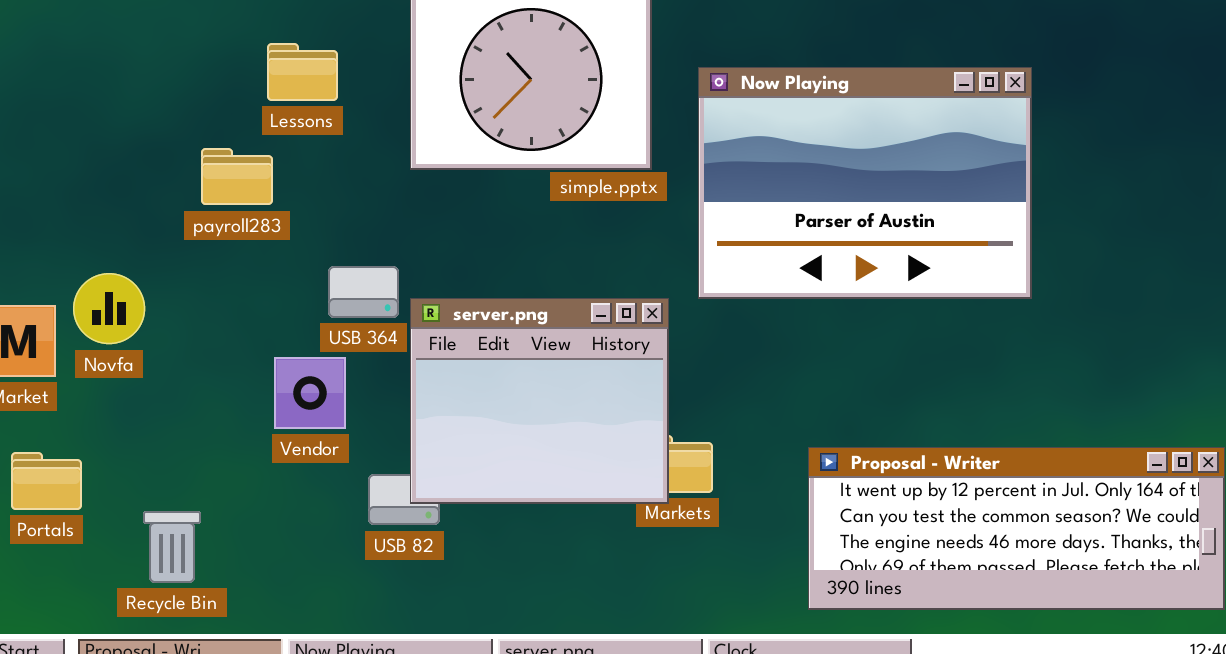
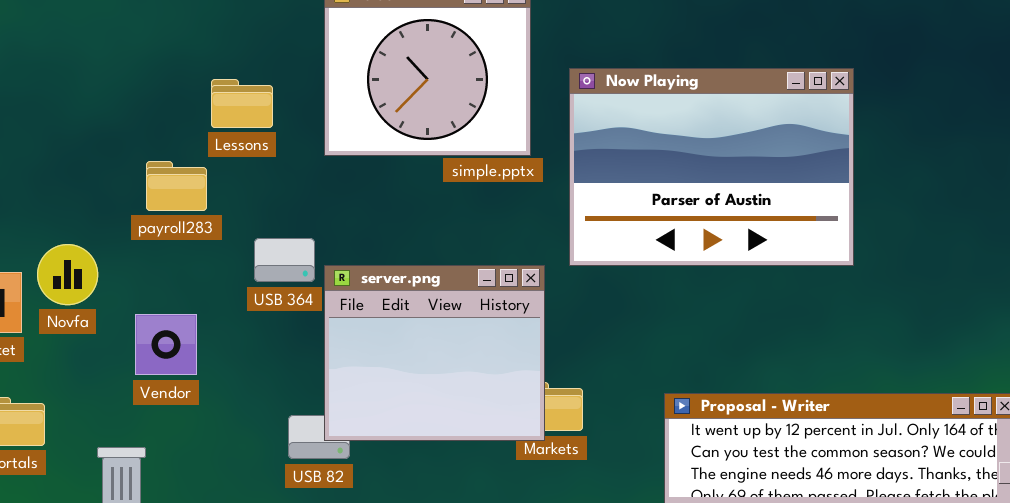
Lessons: [267,43,338,101] -> [211,79,273,128], moved
payroll283: [201,148,273,205] -> [146,161,207,211], moved
Vendor: [274,357,346,429] -> [135,314,197,375], moved

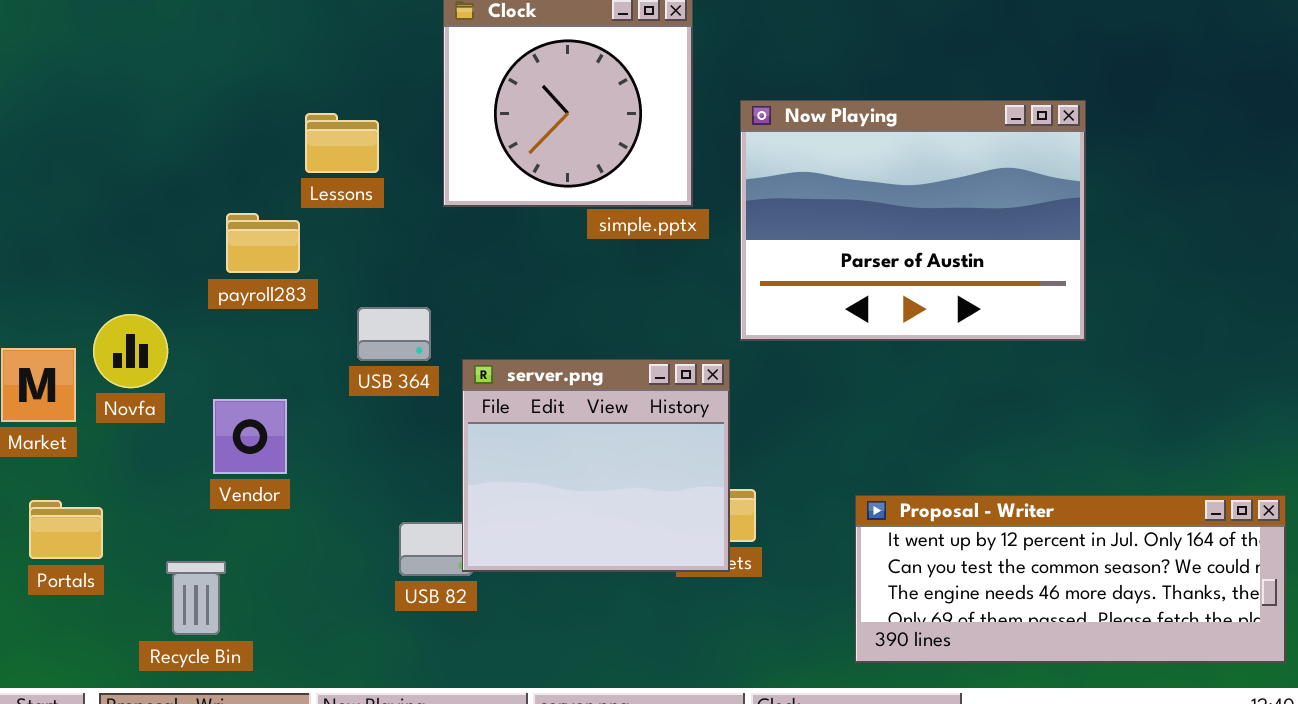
server.png: [324,265,545,441] -> [462,359,730,572], moved

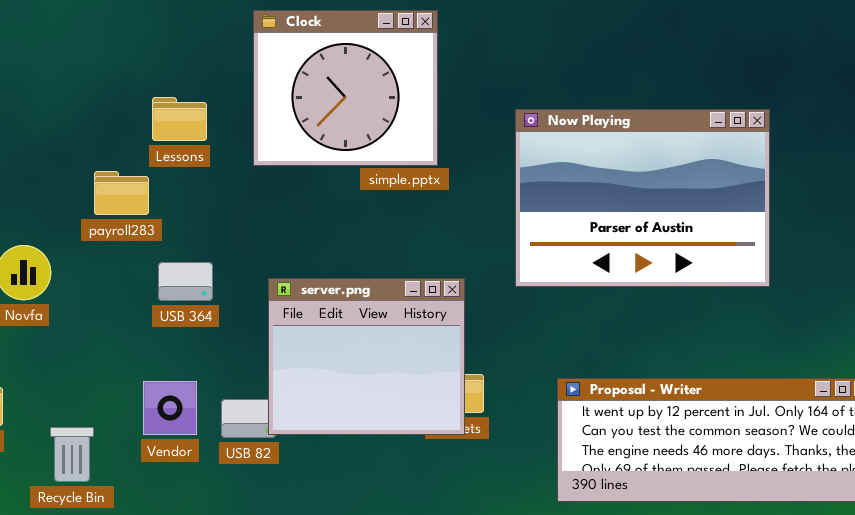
Now Playing: [740,100,1086,341] -> [515,109,770,287], moved
USB 364: [357,307,431,361] -> [158,262,213,301], moved
Vendor: [213,399,287,474] -> [143,381,197,435], moved

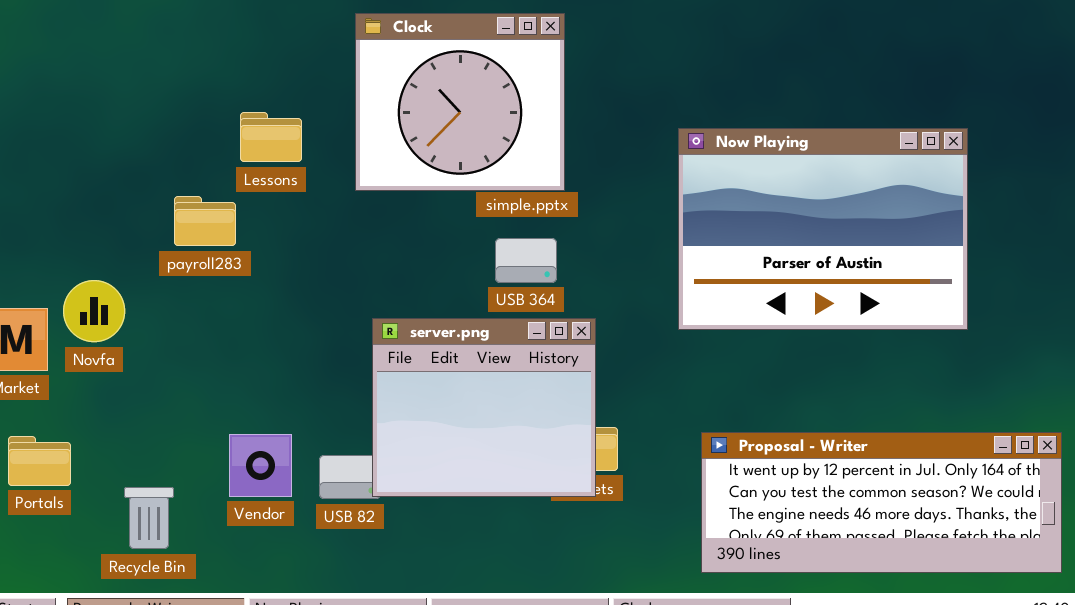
Now Playing: [515,109,770,287] -> [678,128,968,330], moved
USB 364: [158,262,213,301] -> [495,238,557,283], moved

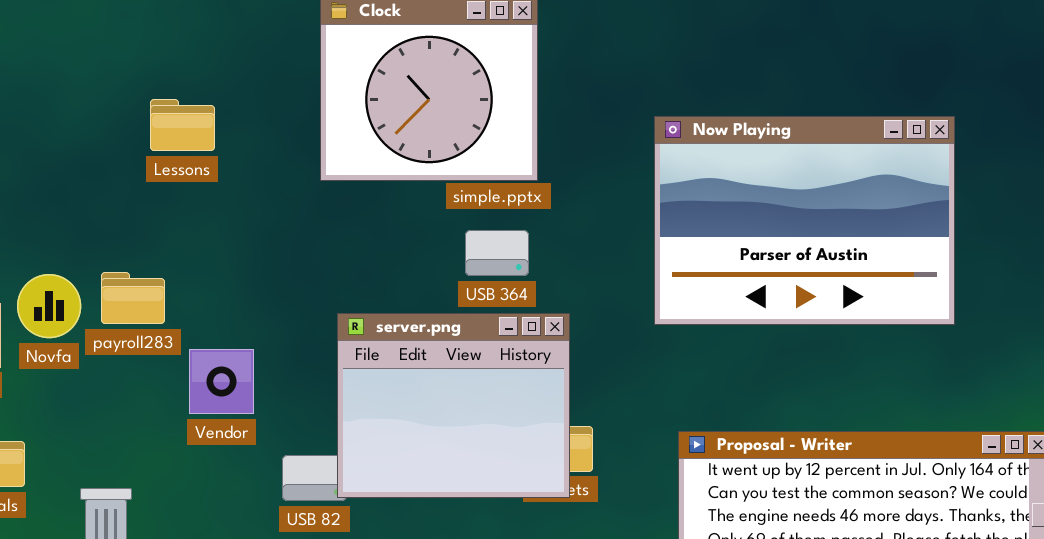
Lessons: [240,112,302,162] -> [150,99,215,151], moved
payroll283: [174,196,236,246] -> [101,272,165,324], moved
Vendor: [229,434,292,497] -> [189,349,254,414], moved

